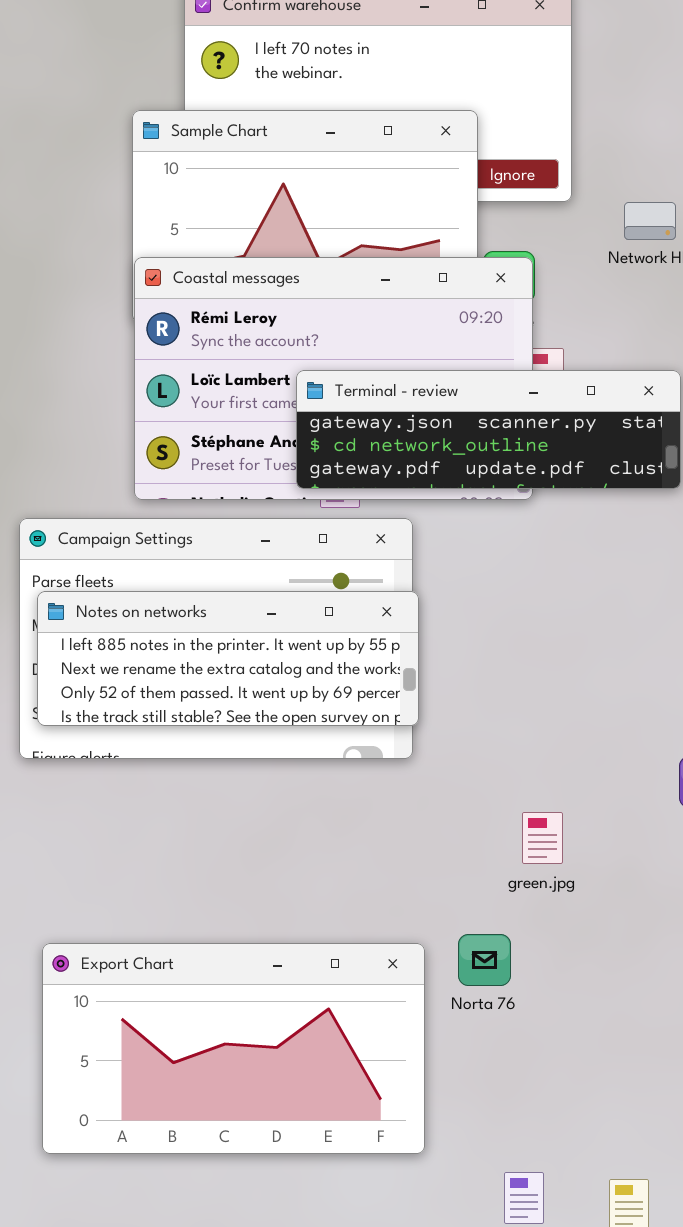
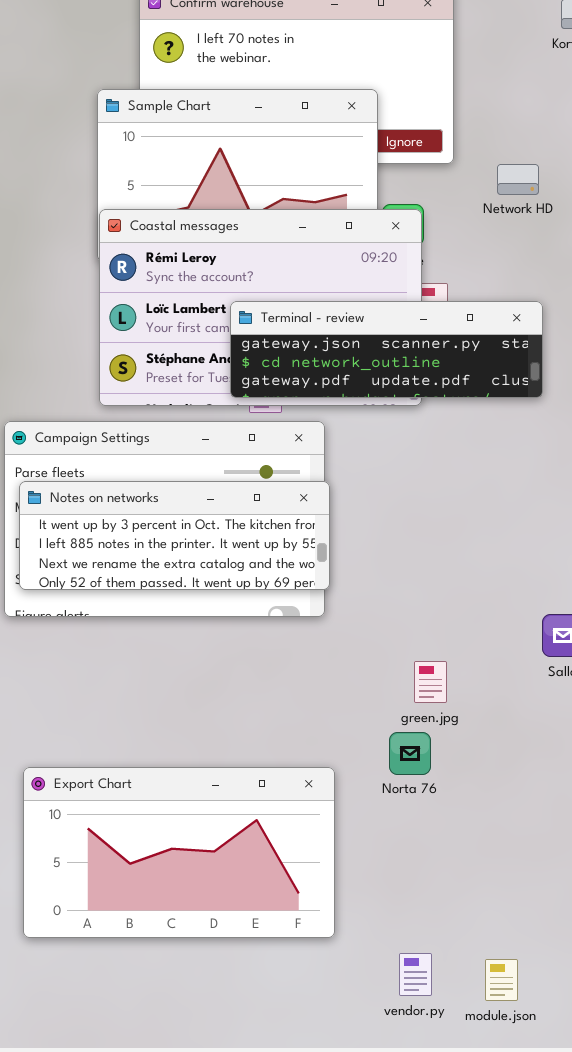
Notes on networks: [37,591,419,726] -> [19,481,330,590], scrolled up 1 row
Norta 76: [458,934,511,986] -> [389,732,431,775], moved

